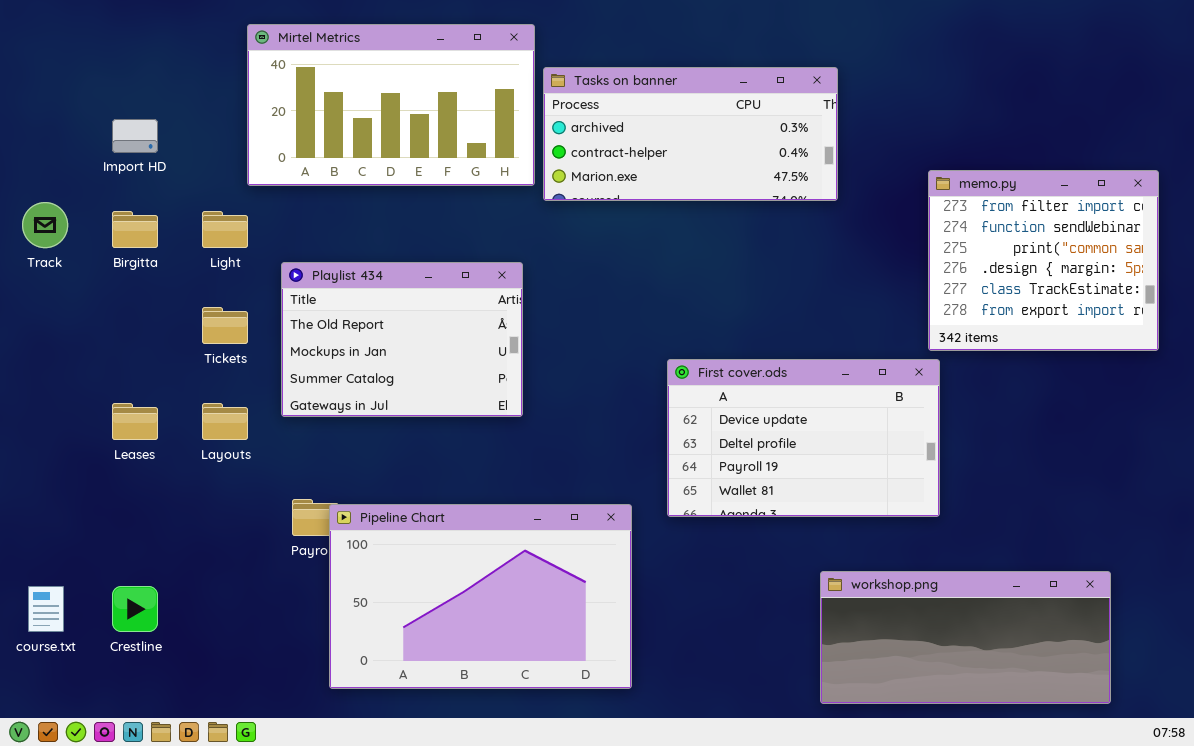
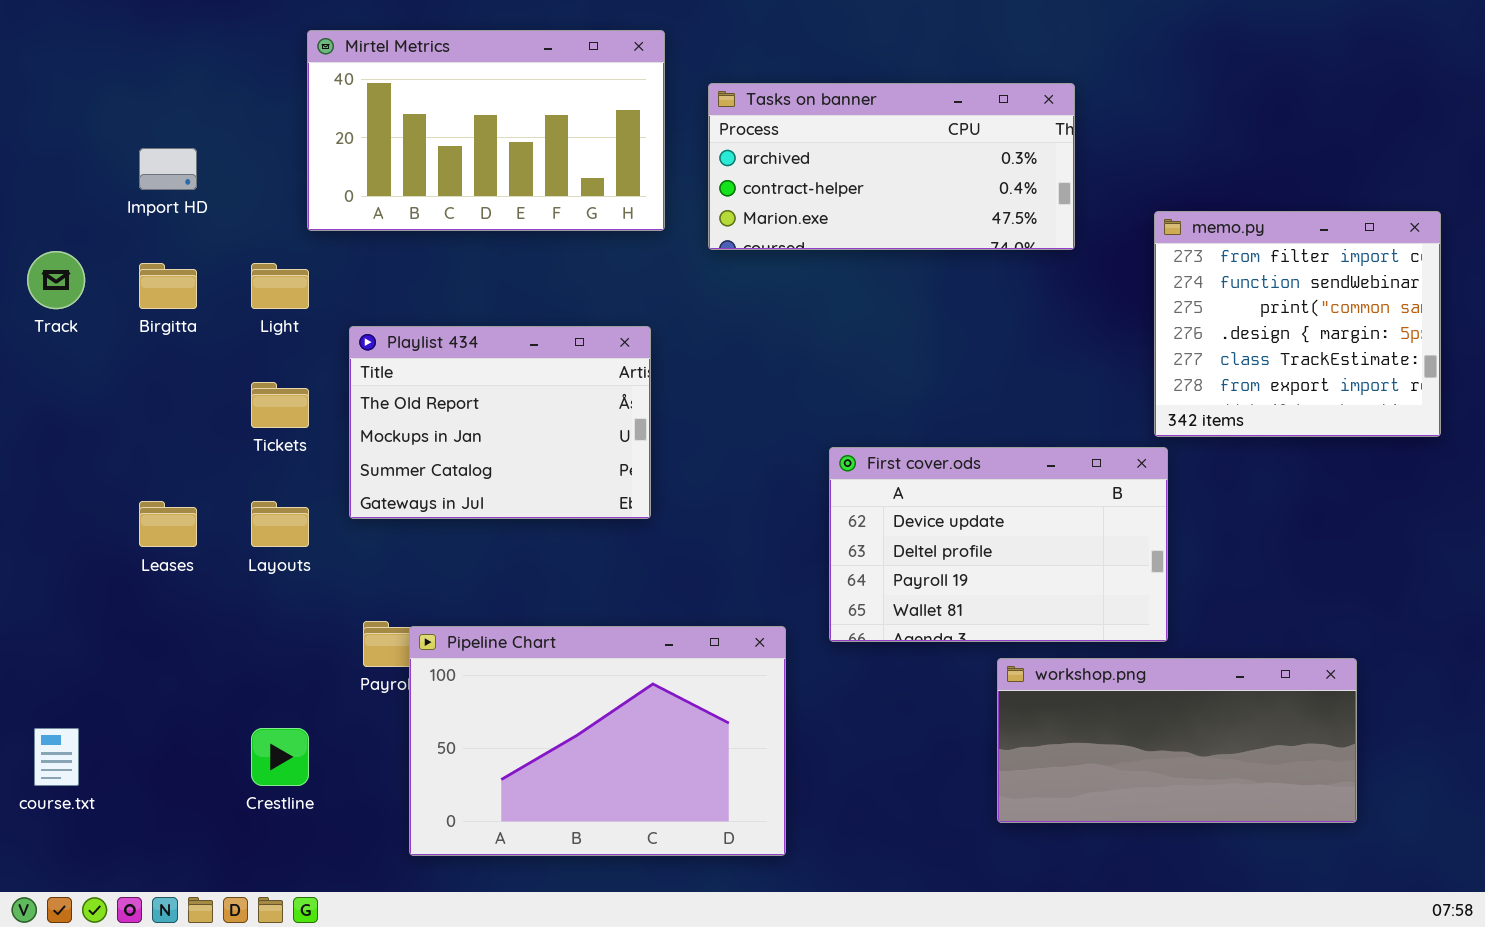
Tasks on banner: [543,67,838,201] -> [708,83,1075,250], moved
workshop.png: [820,571,1111,704] -> [997,658,1357,823], moved
Crestline: [112,586,158,632] -> [251,728,309,786], moved

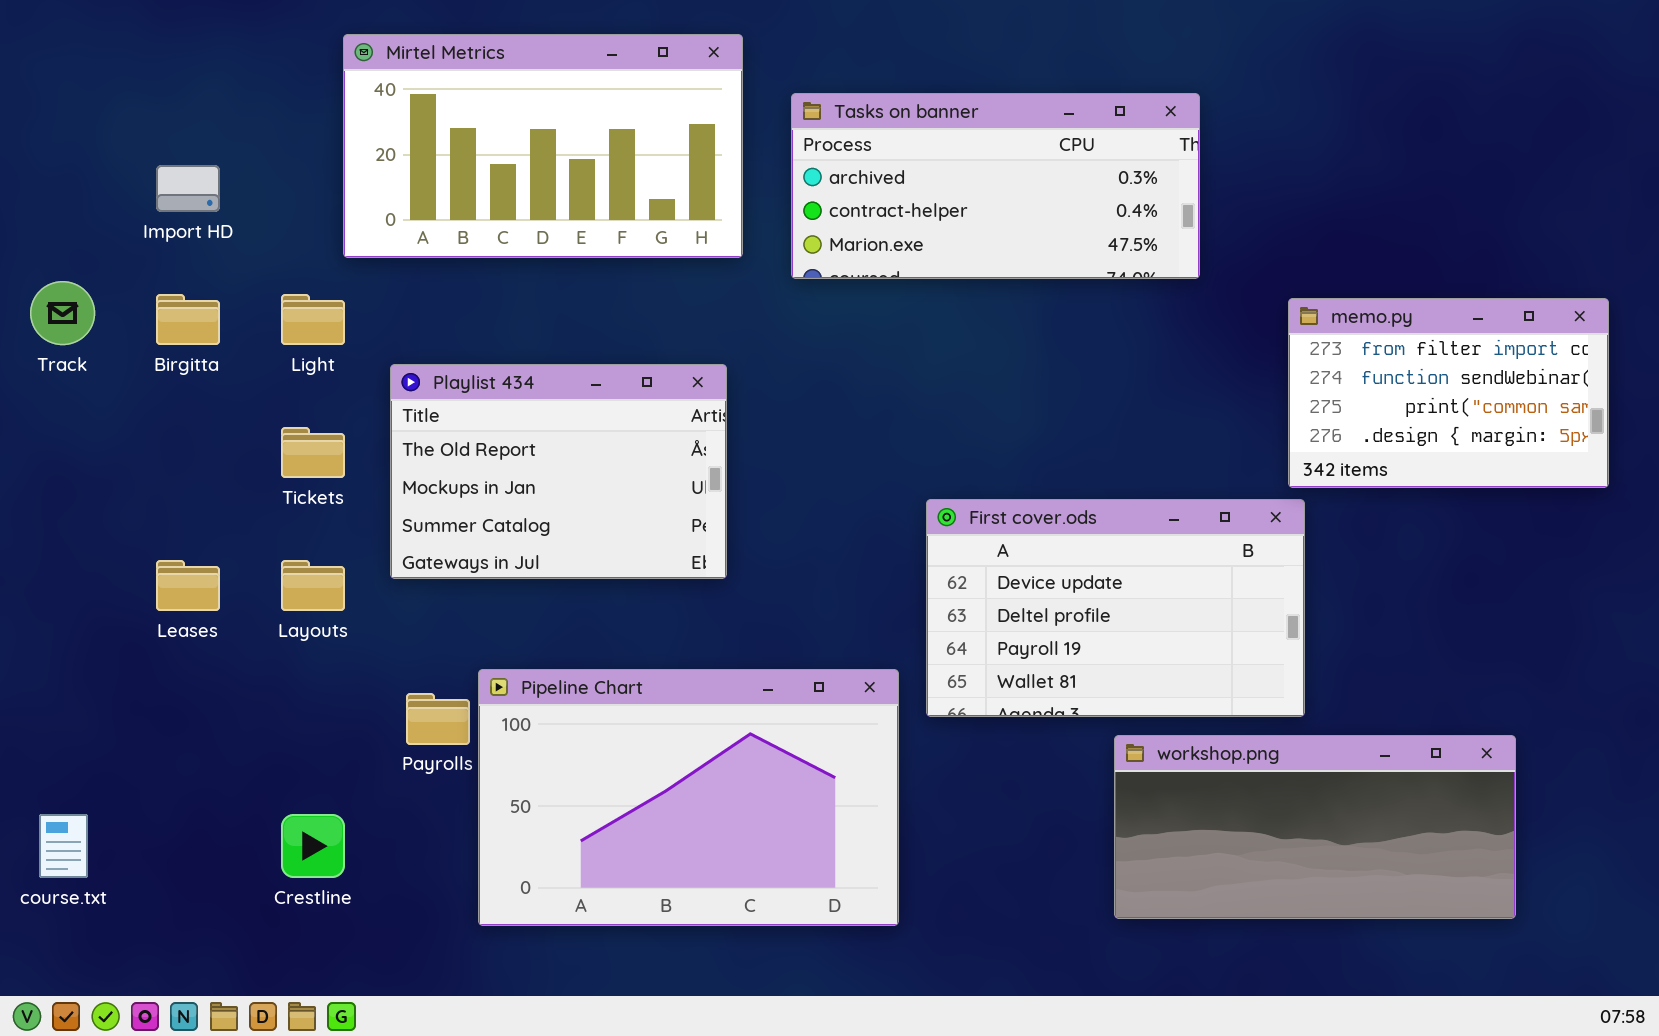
memo.py: [1154,211,1441,437] -> [1288,298,1609,488], resized
Pipeline Chart: [409,626,786,856] -> [478,669,899,926], moved

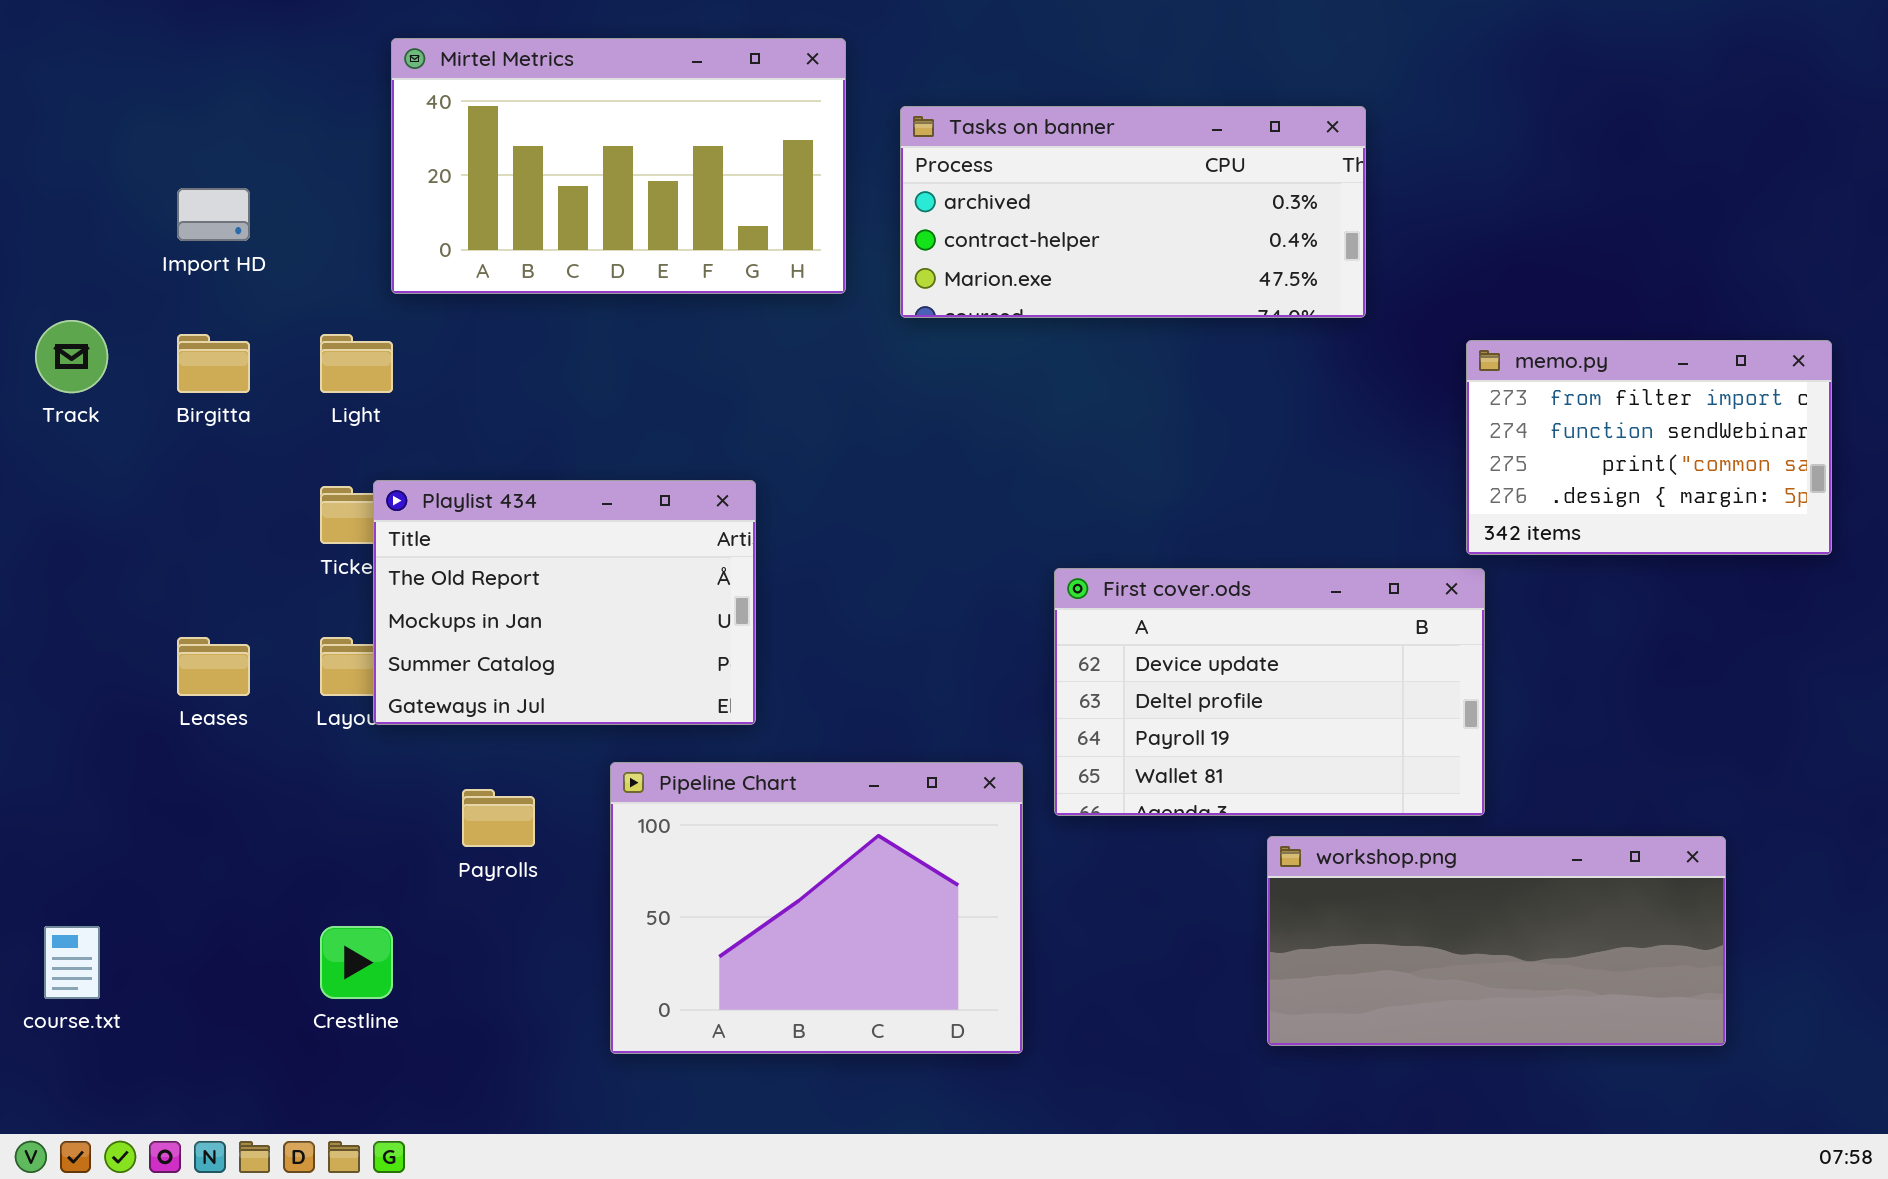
Playlist 434: [390,364,727,579] -> [373,480,756,725], moved
Pipeline Chart: [478,669,899,926] -> [610,762,1023,1054], resized

